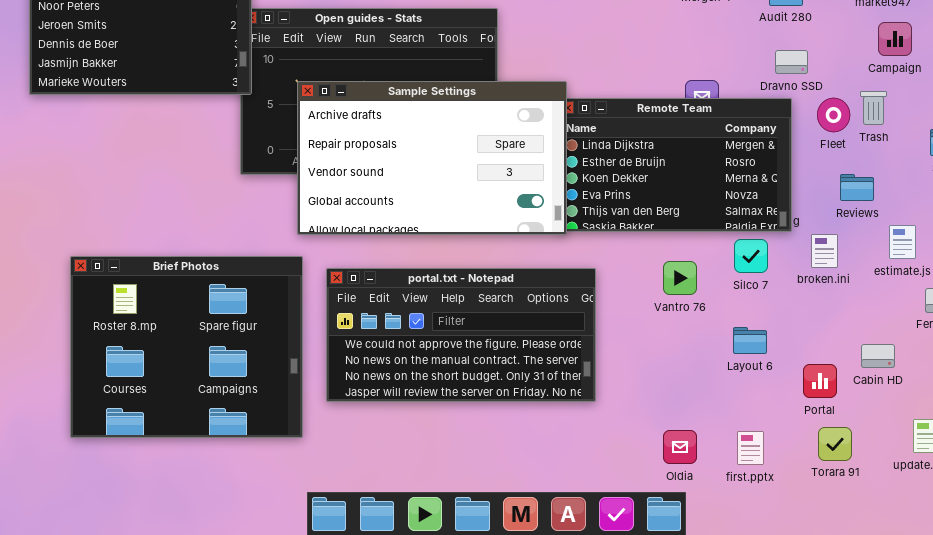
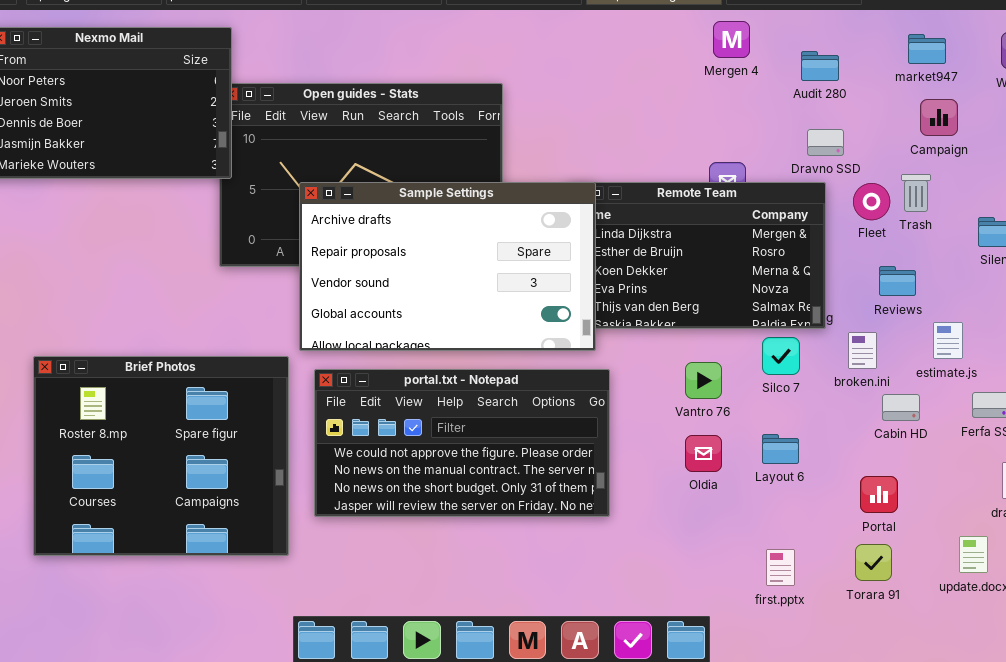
Sample Settings: [297,81,567,235] -> [299,182,596,351], moved
Cabin HD: [861,344,895,368] -> [882,394,920,421], moved
Portal: [803,364,837,398] -> [860,476,898,513], moved
Oldia: [663,430,697,464] -> [685,435,722,472], moved

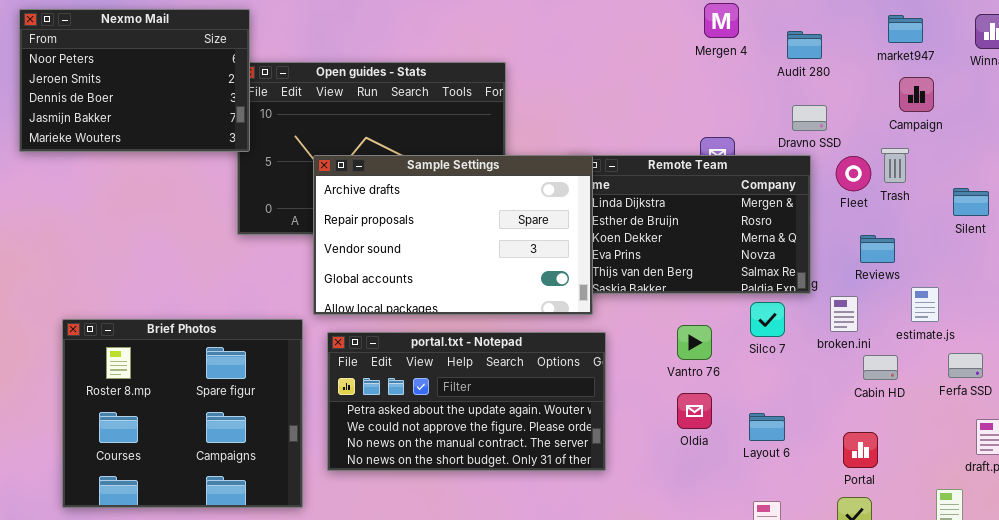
portal.txt - Notepad: [314,369,610,517] -> [327,332,606,471], scrolled up 1 row
Layout 6: [762,434,799,464] -> [749,413,785,441], moved

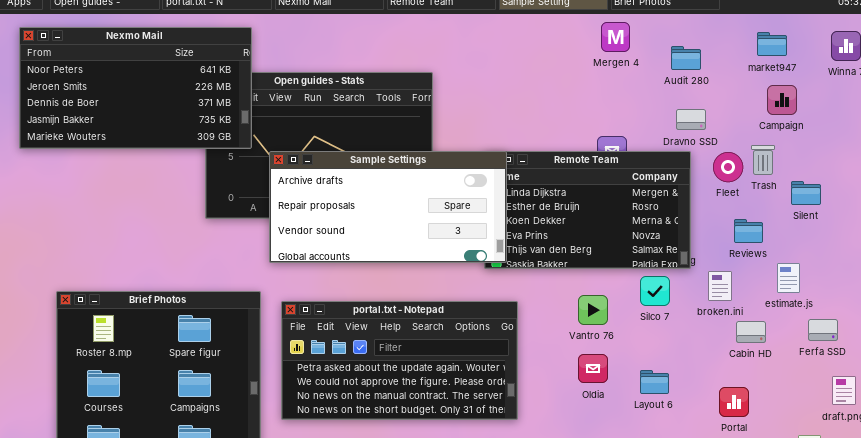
Nexmo Mail: [19,9,250,152] -> [19,27,252,149], resized
Sample Settings: [313,155,593,315] -> [269,151,507,263], resized
Silent: [953,188,989,216] -> [791,181,821,205], moved

